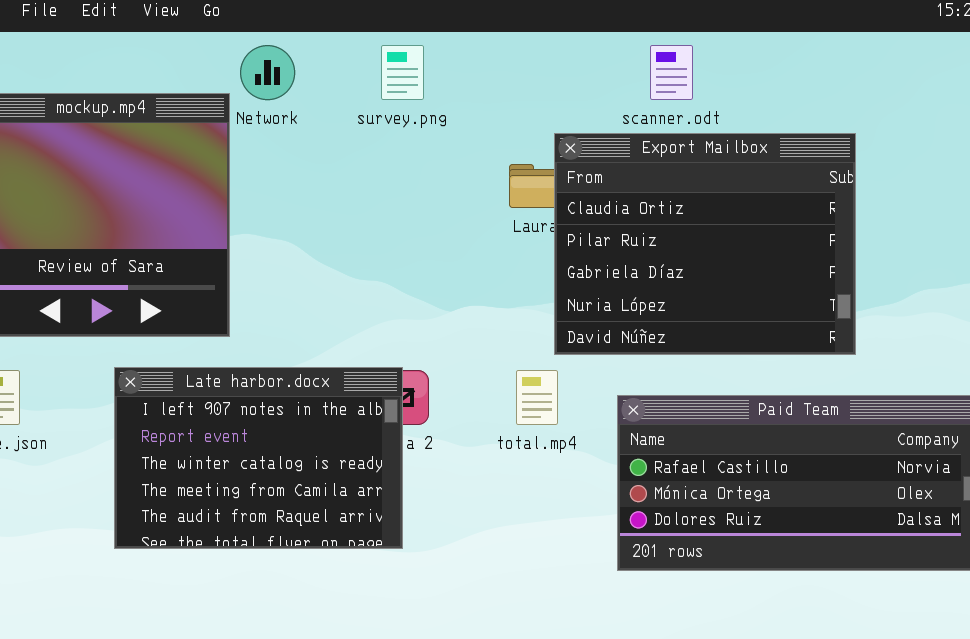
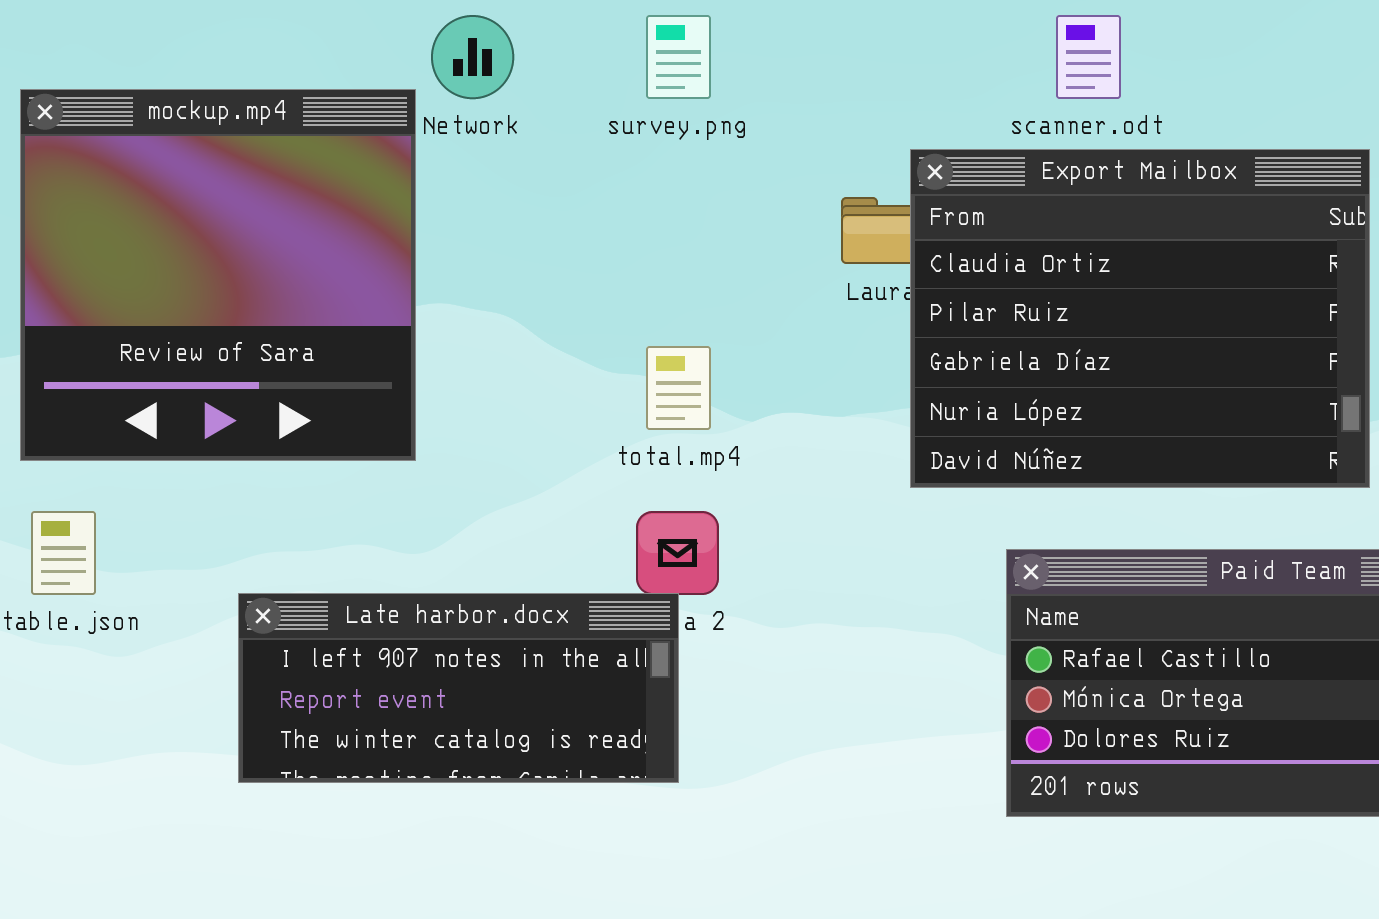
Late harbor.docx: [114,367,403,549] -> [238,593,679,783], resized
total.mp4: [516,370,558,425] -> [646,346,711,430], moved

